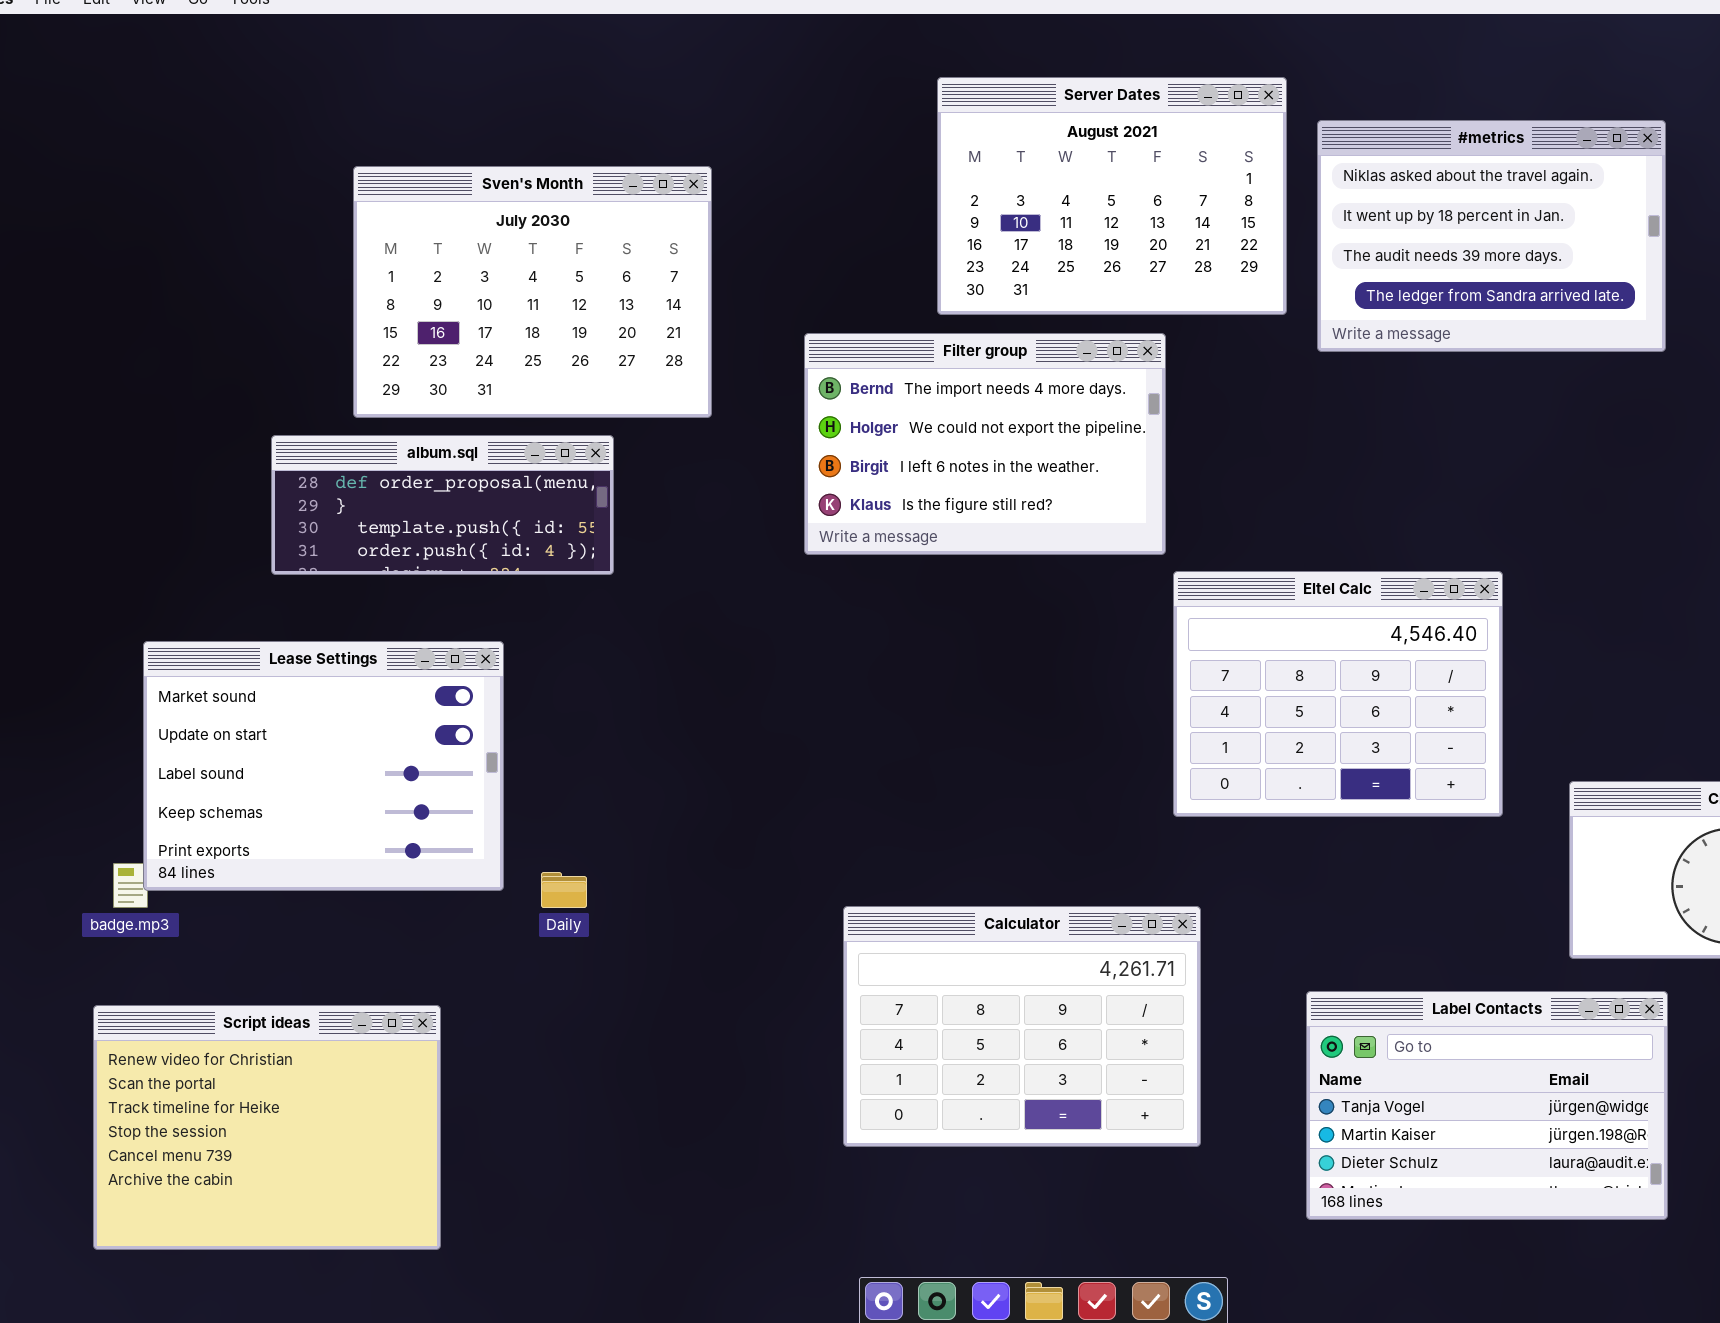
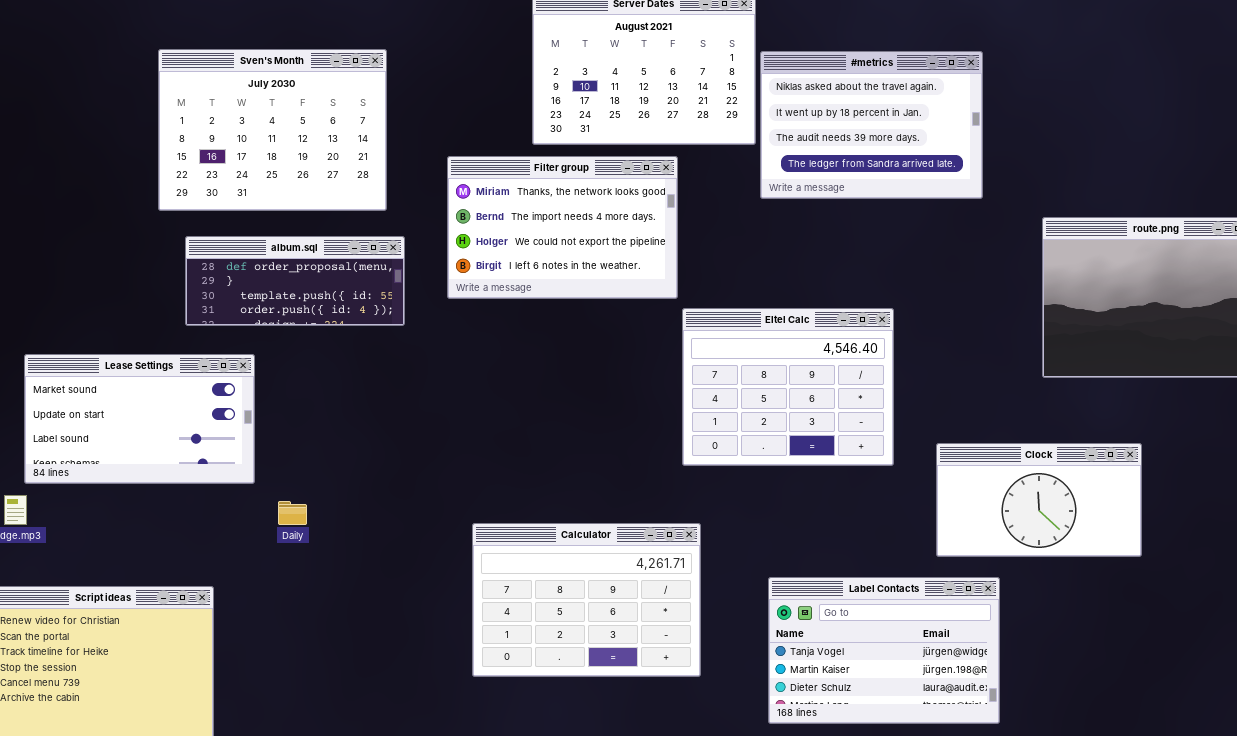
#metrics: [1317,120,1666,352] -> [760,51,983,199], moved
Filter group: [804,333,1166,555] -> [447,156,678,299], scrolled up 1 row
album.sql: [271,435,614,575] -> [185,236,405,326], moved
Lease Settings: [143,641,504,891] -> [24,354,255,484], resized

